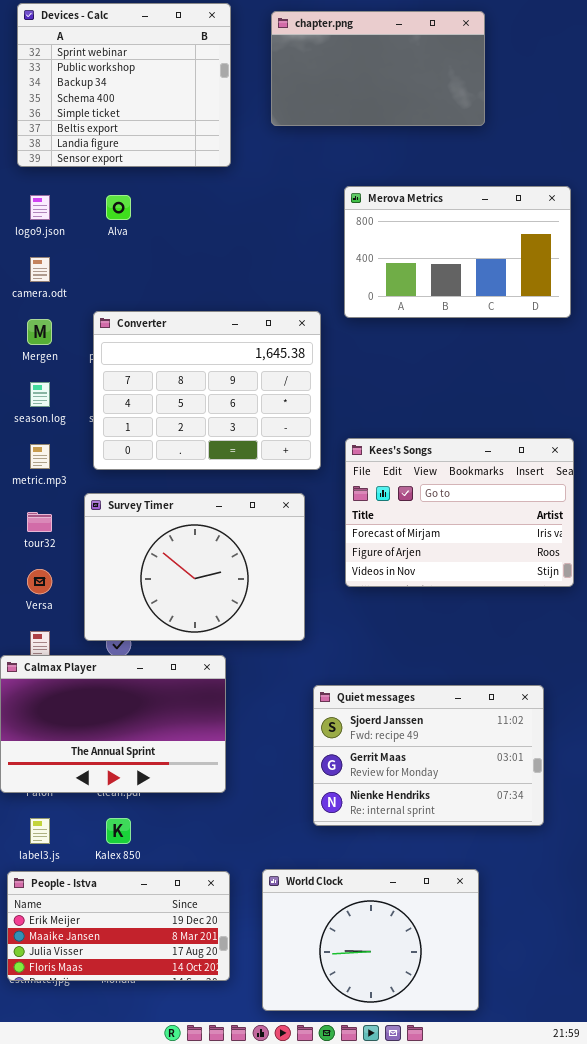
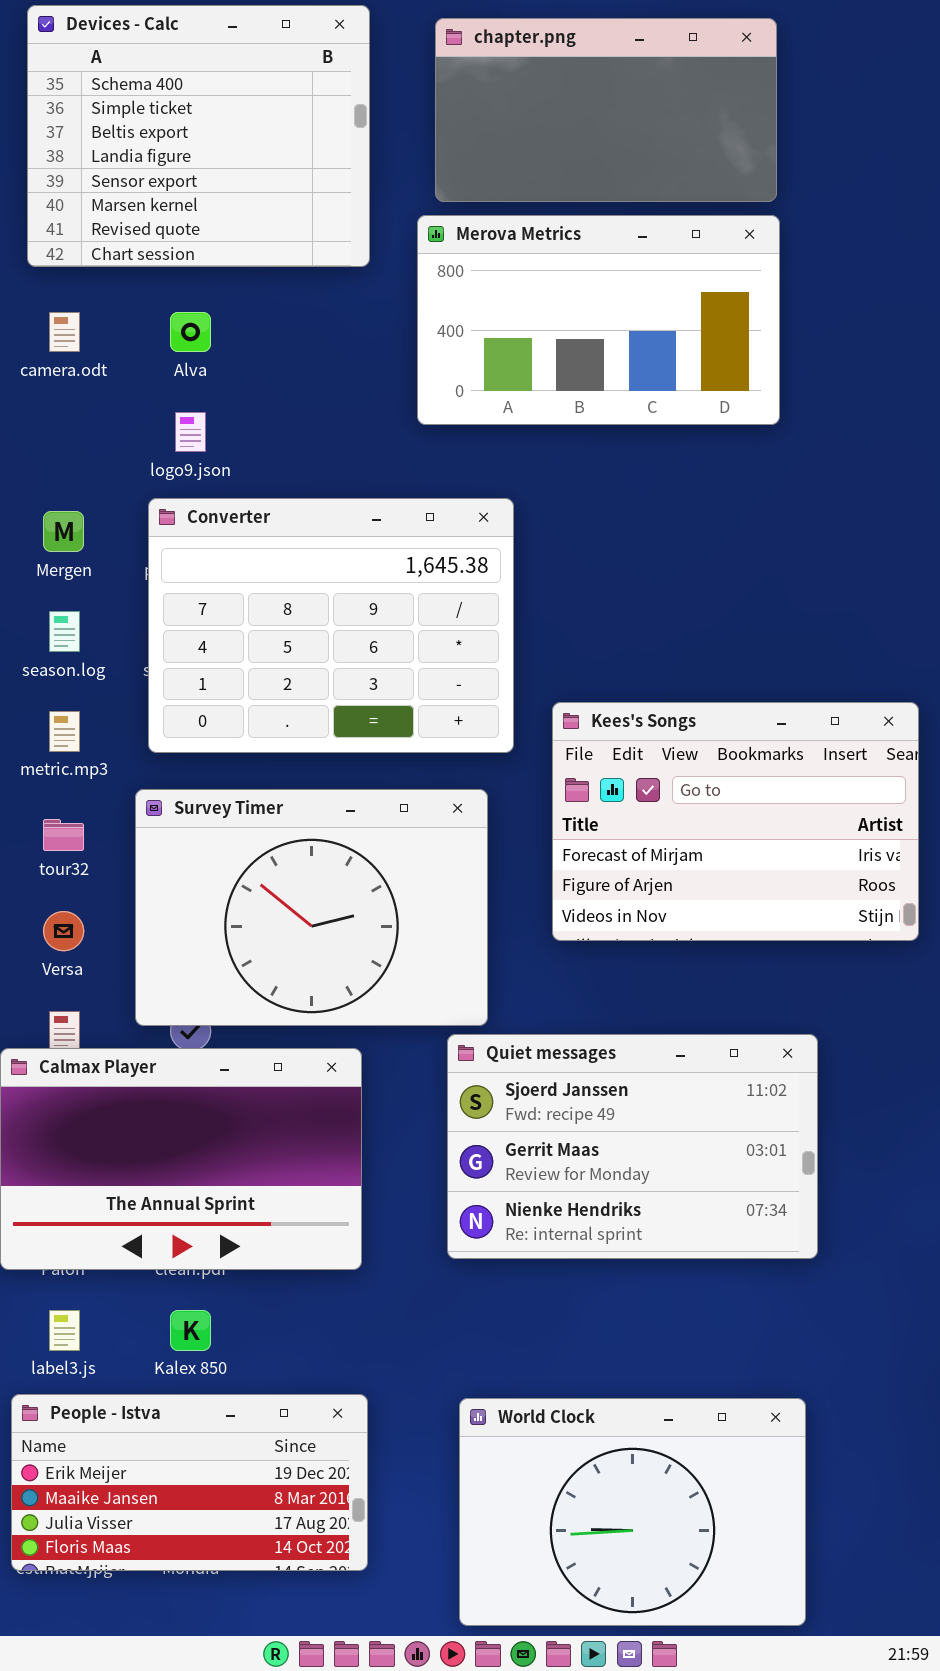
Devices - Calc: [17,3,231,167] -> [27,5,370,267], scrolled down 3 rows
Merova Metrics: [344,186,571,318] -> [417,215,780,425], moved
logo9.json: [30,195,50,220] -> [175,412,206,452], moved
camera.odt: [30,257,50,282] -> [49,312,80,352], moved
Quiet messages: [313,685,544,826] -> [447,1034,818,1259], moved
World Clock: [262,869,479,1011] -> [459,1398,806,1626], moved

